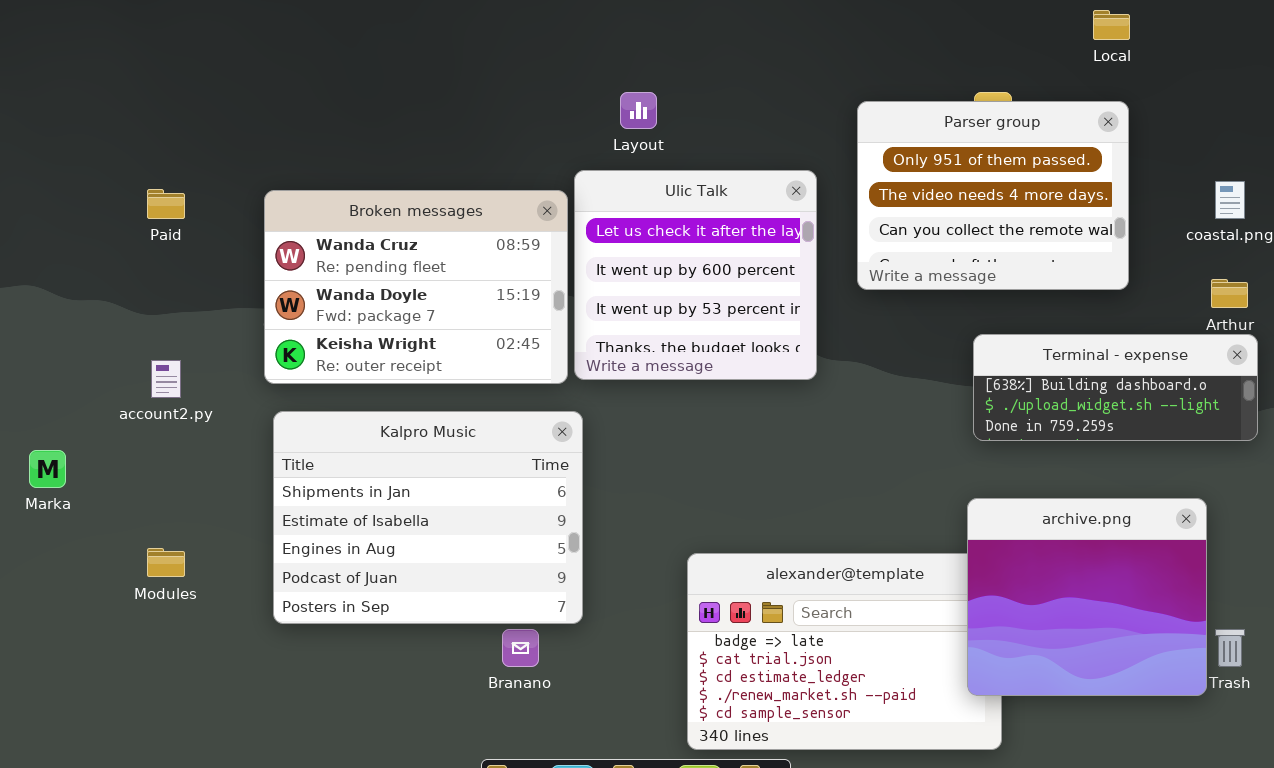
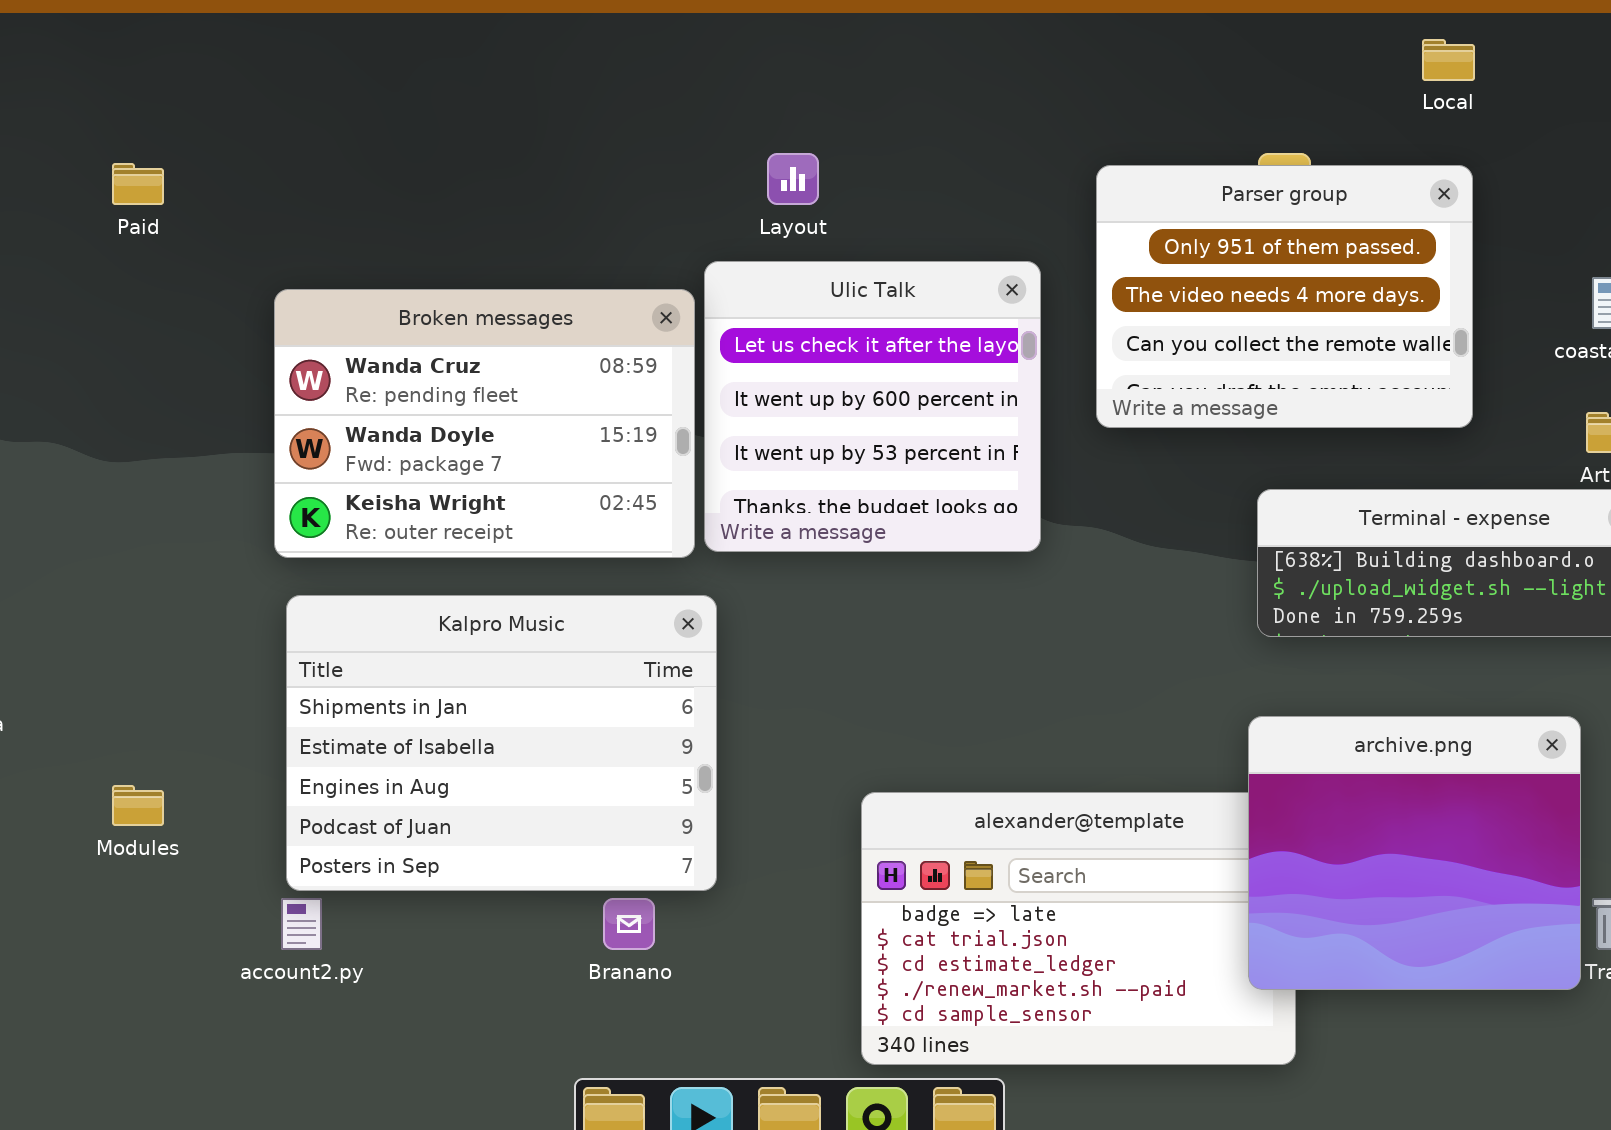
Paid: [147,189,185,219] -> [112,163,164,205], moved
account2.py: [151,360,181,398] -> [281,898,322,950], moved

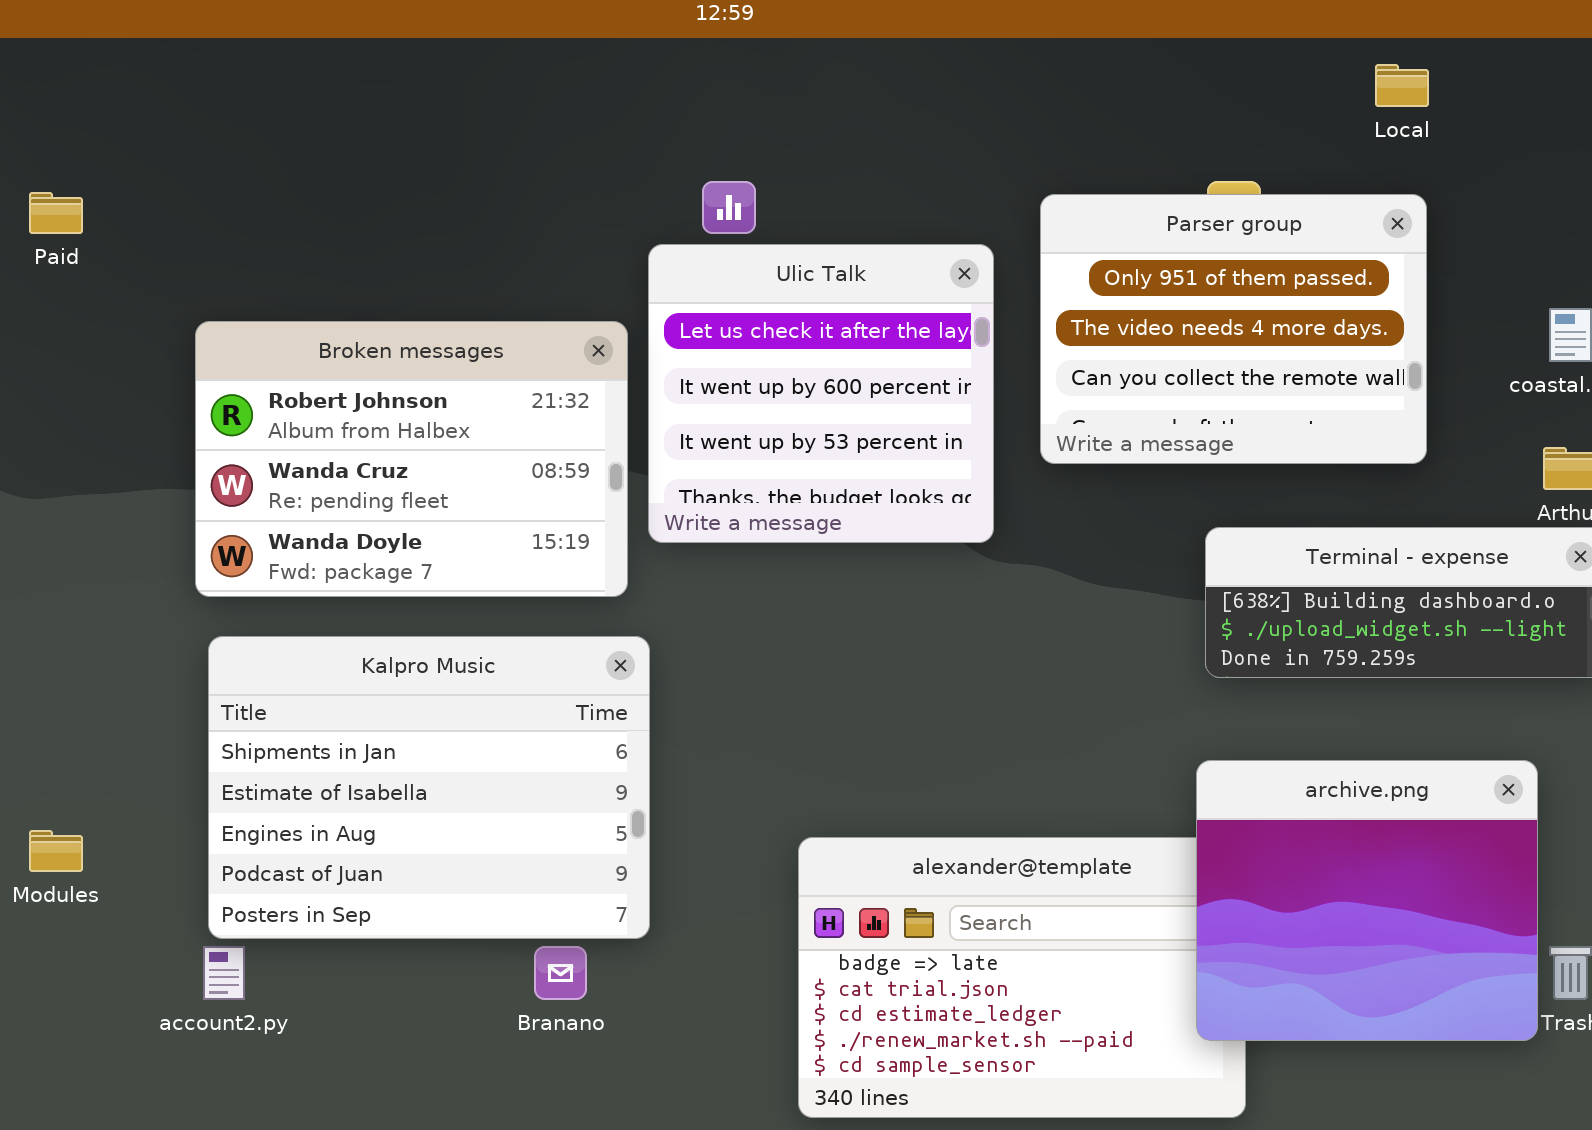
Ulic Talk: [704,261,1041,552] -> [648,244,994,543], moved
Broken messages: [274,289,695,558] -> [195,321,628,597], scrolled up 1 row

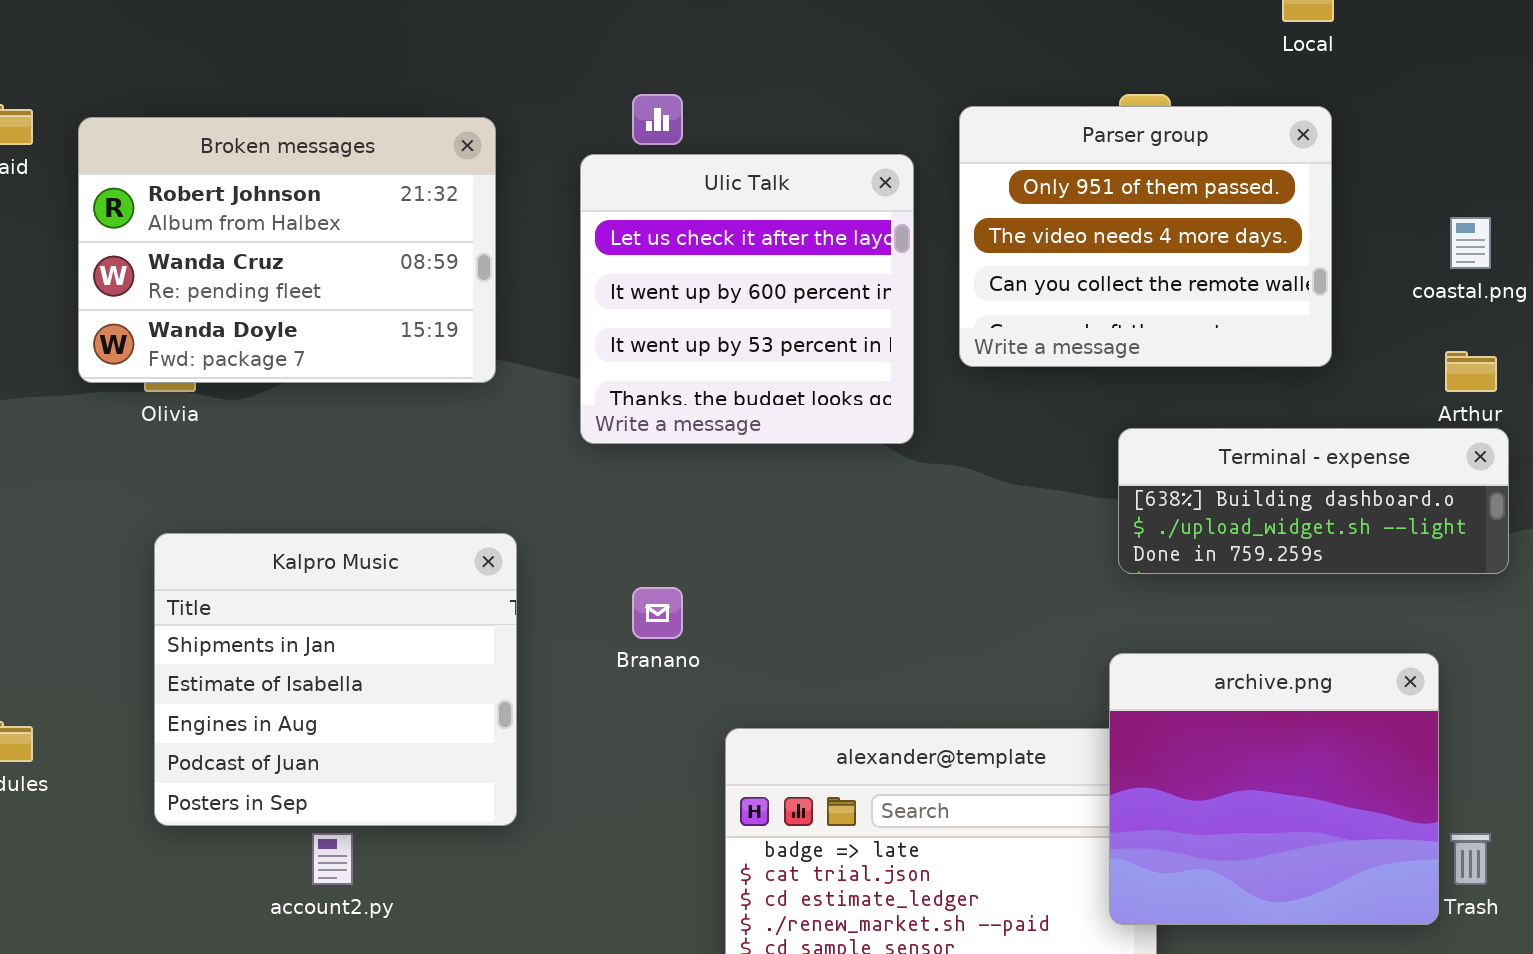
Broken messages: [195,321,628,597] -> [78,117,496,383], moved
Kalpro Music: [208,636,650,939] -> [154,533,517,826], resized
account2.py: [203,946,245,1000] -> [312,833,353,885], moved
Branano: [534,946,587,1000] -> [632,587,683,639], moved

